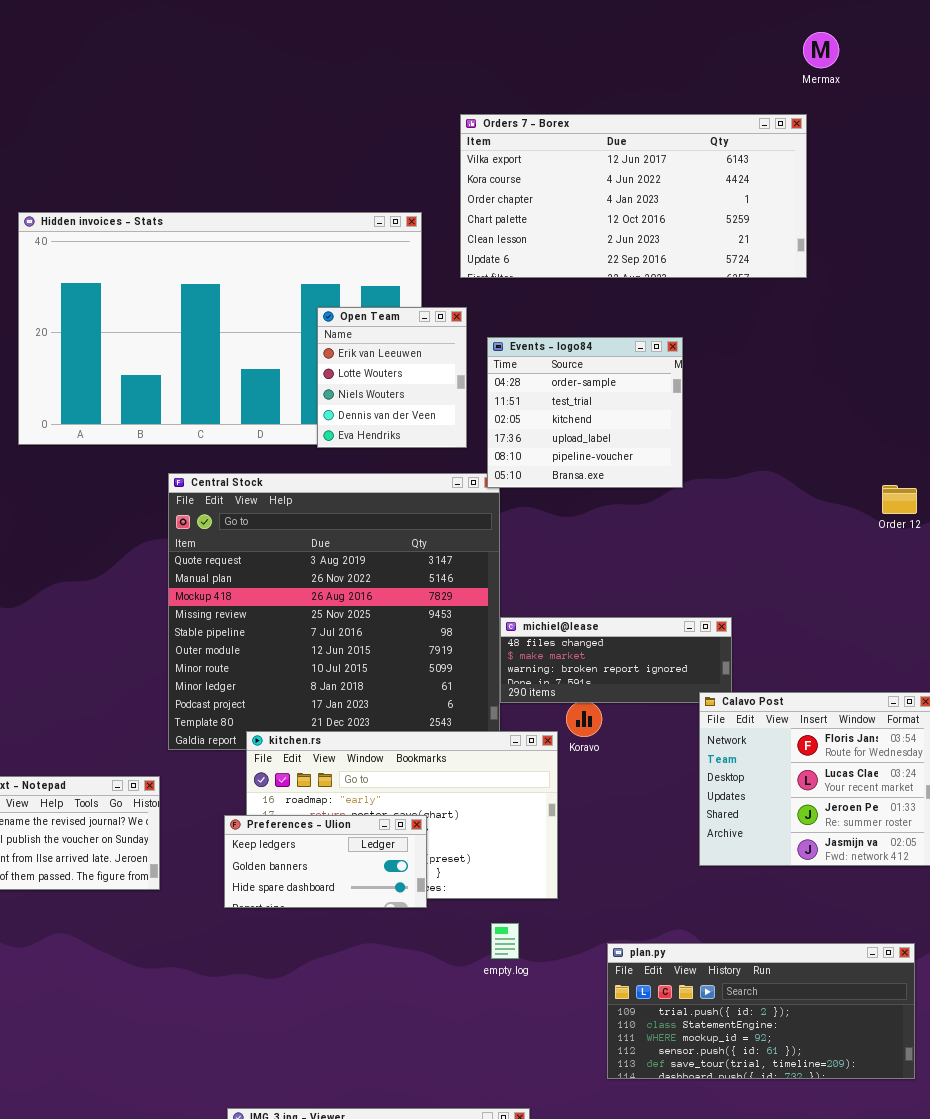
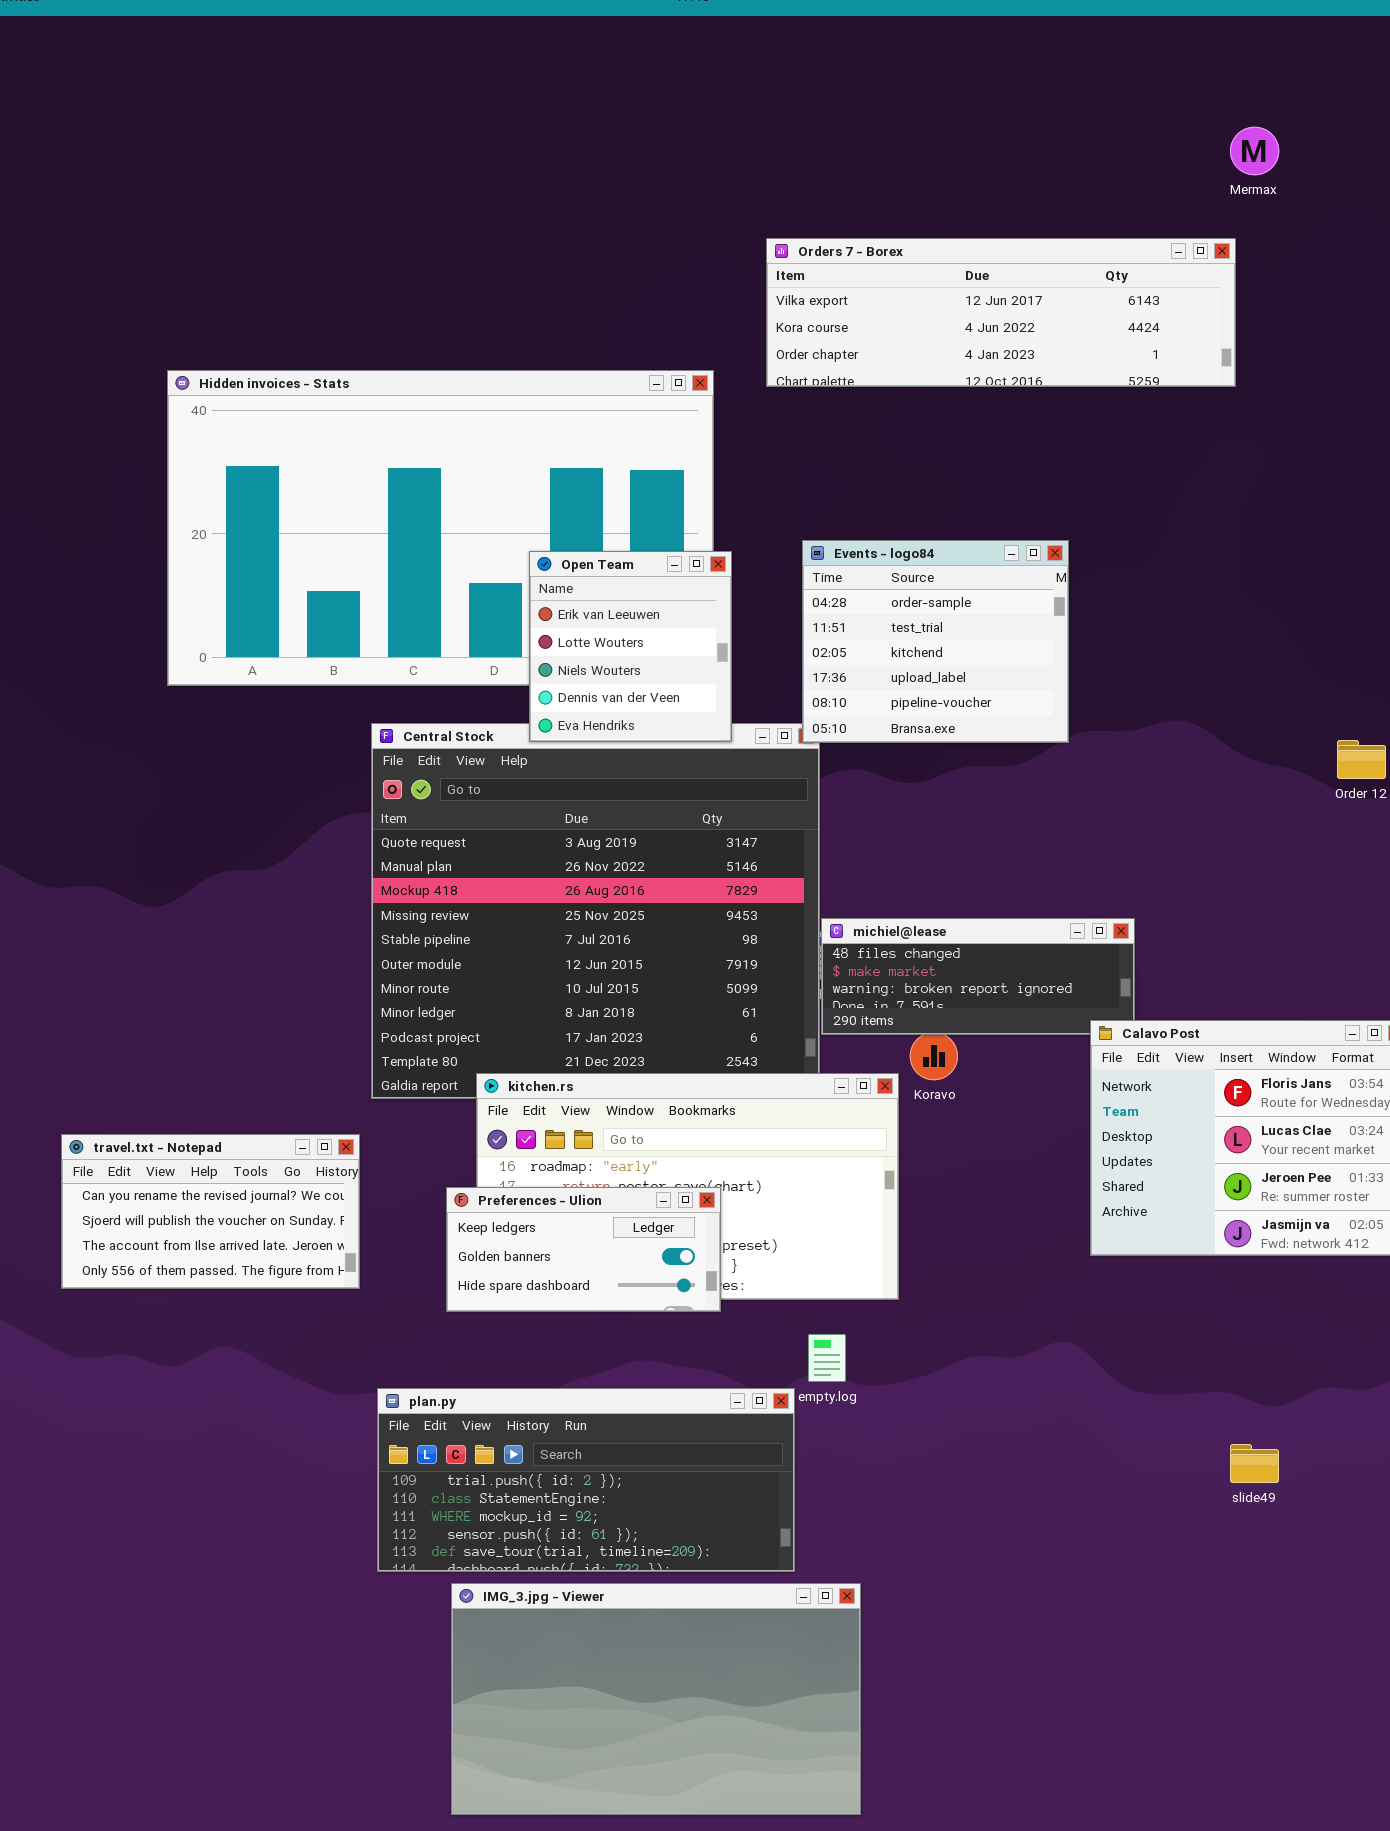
Orders 7 - Borex: [460,114,807,278] -> [766,238,1236,387], resized
Open Team: [317,307,467,448] -> [529,551,732,742], moved
plan.py: [607,943,915,1079] -> [377,1388,795,1572], moved

